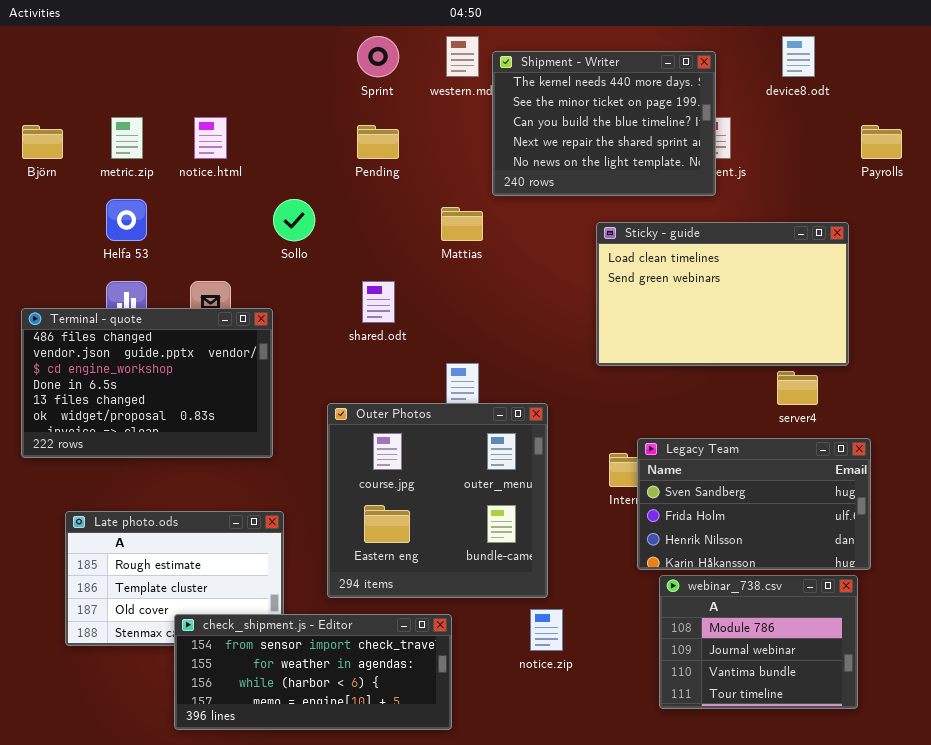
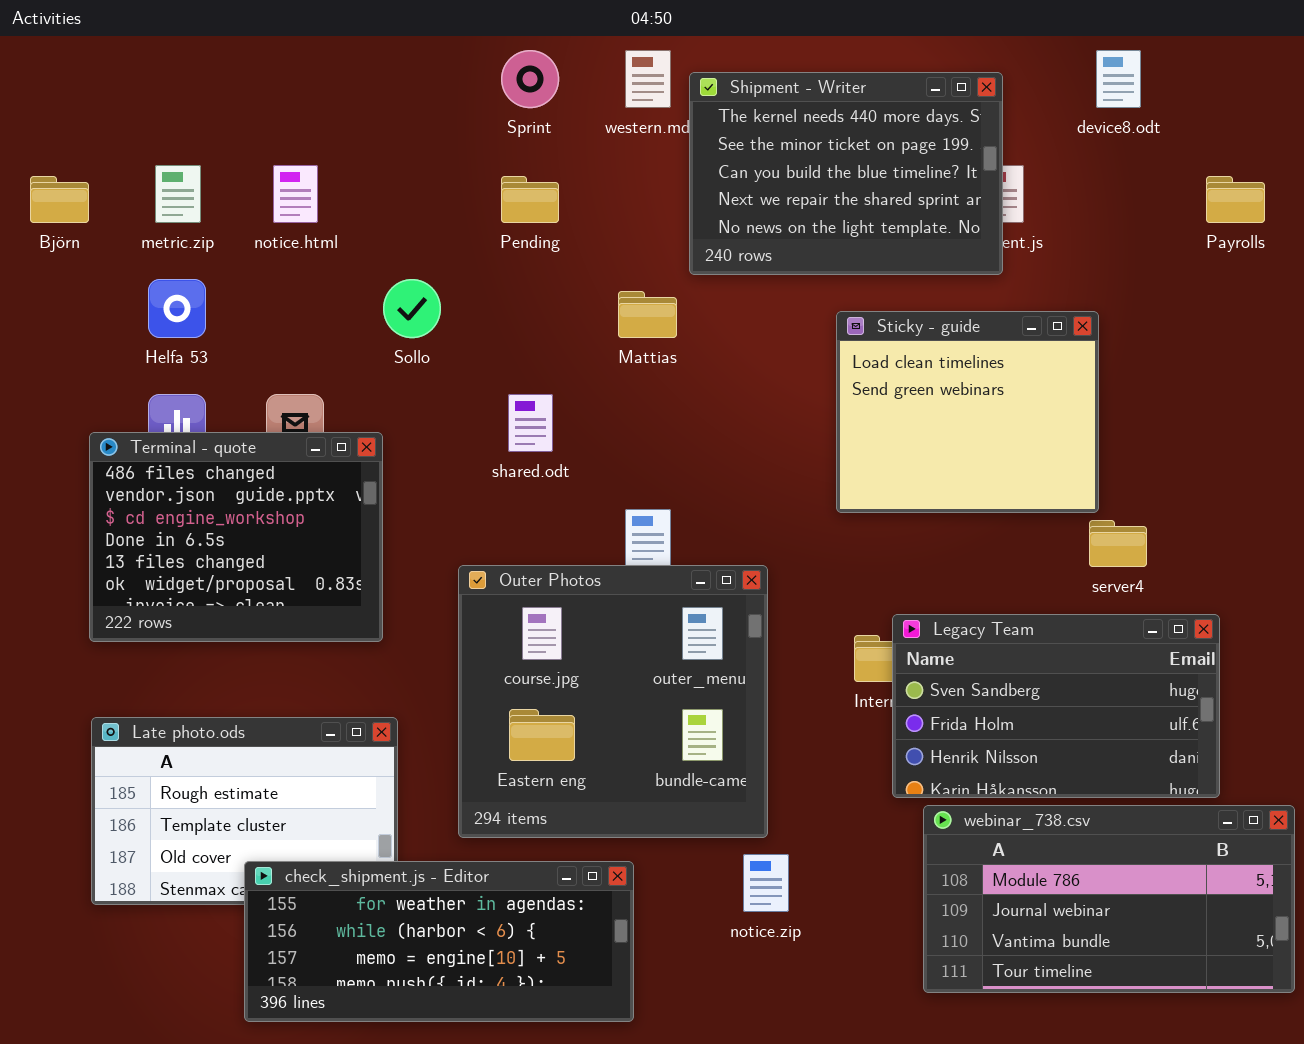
Sticky - guide: [596,222,849,366] -> [836,311,1099,513], resized
Terminal - quote: [21,308,273,458] -> [89,432,383,642], resized
webinar_738.csv: [659,575,858,709] -> [923,805,1295,993], resized
check_shipment.js - Editor: [174,614,452,730] -> [244,861,634,1022], scrolled down 1 row

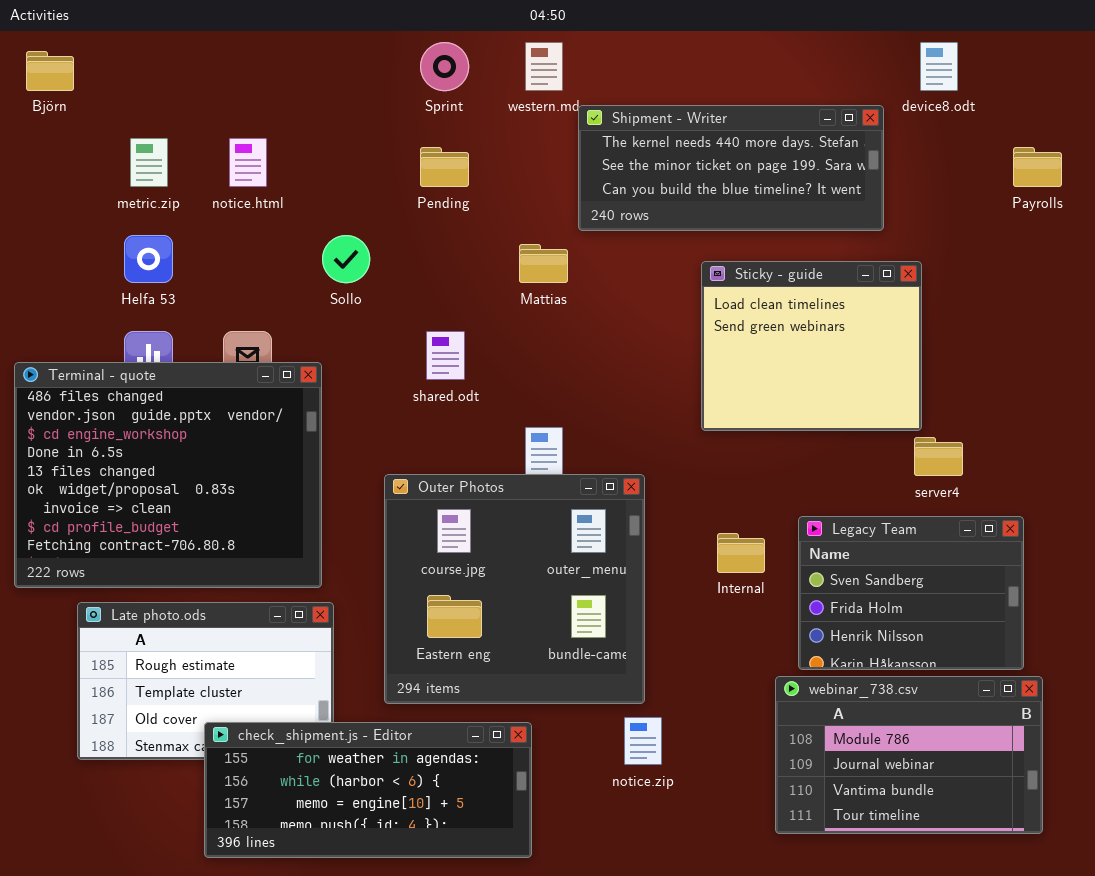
Shipment - Writer: [689,72,1003,275] -> [578,105,884,231], resized
Björn: [30,176,89,223] -> [26,51,74,91], moved
Terminal - quote: [89,432,383,642] -> [14,362,322,588], resized
Legacy Team: [892,614,1220,798] -> [798,516,1024,670], resized
webinar_738.csv: [923,805,1295,993] -> [775,676,1043,834], resized

